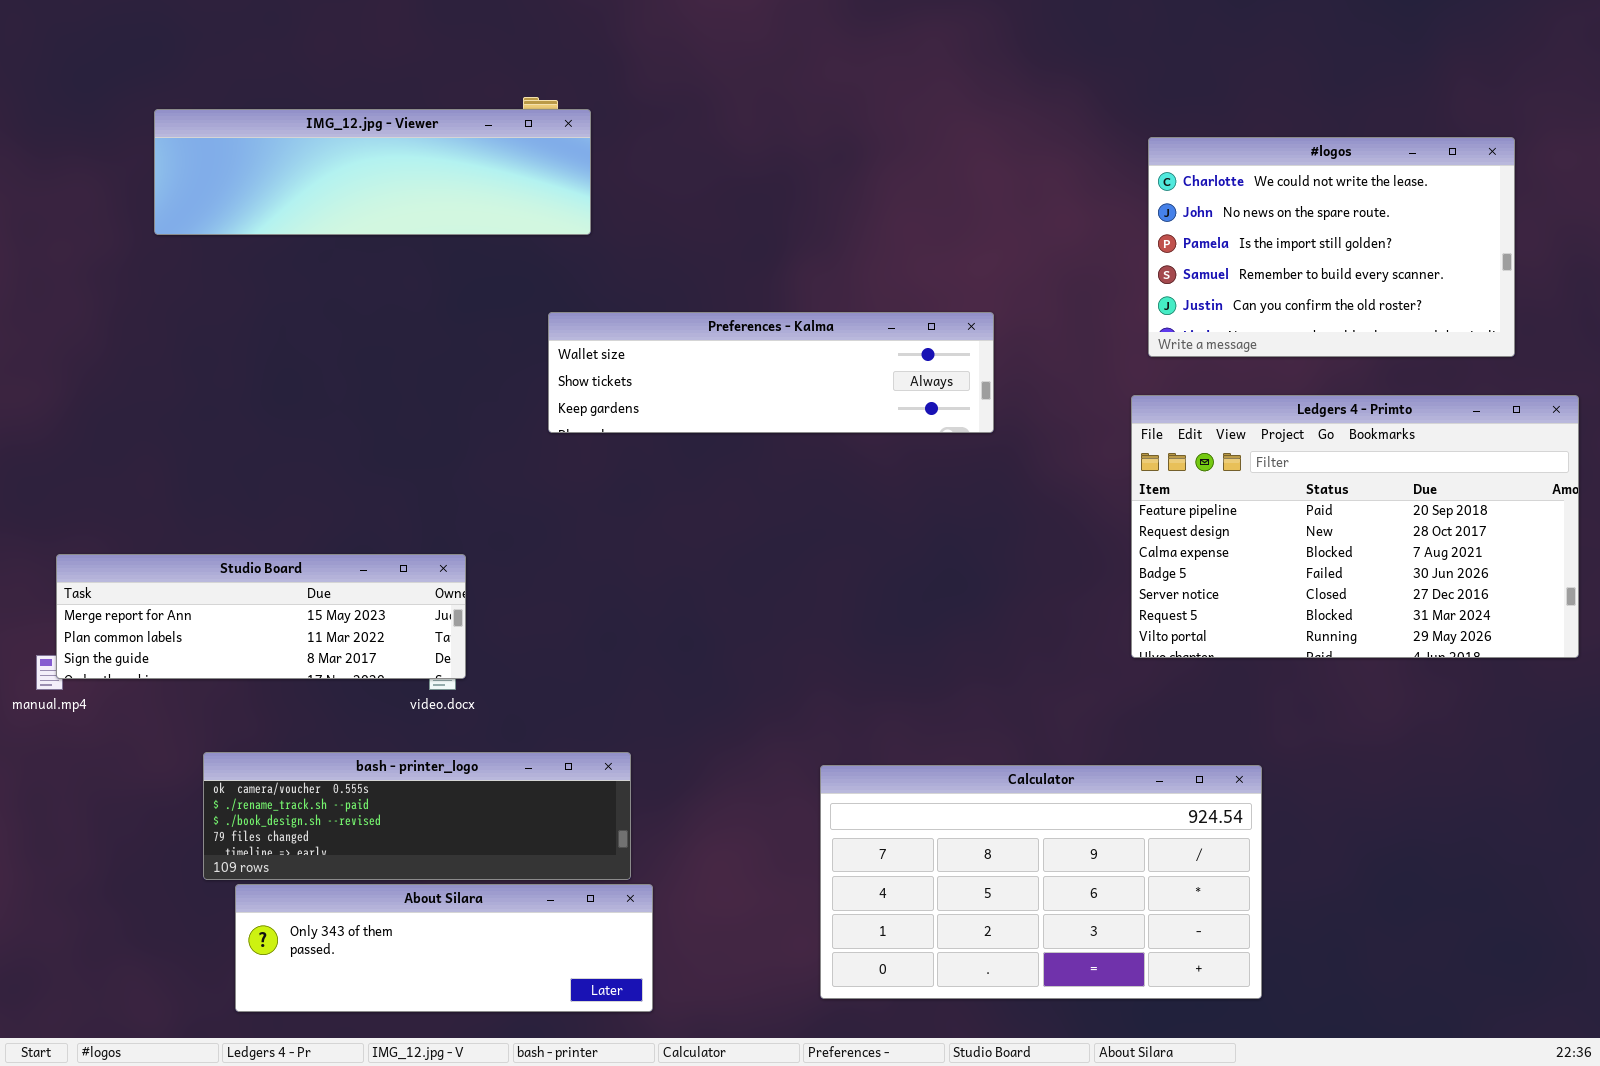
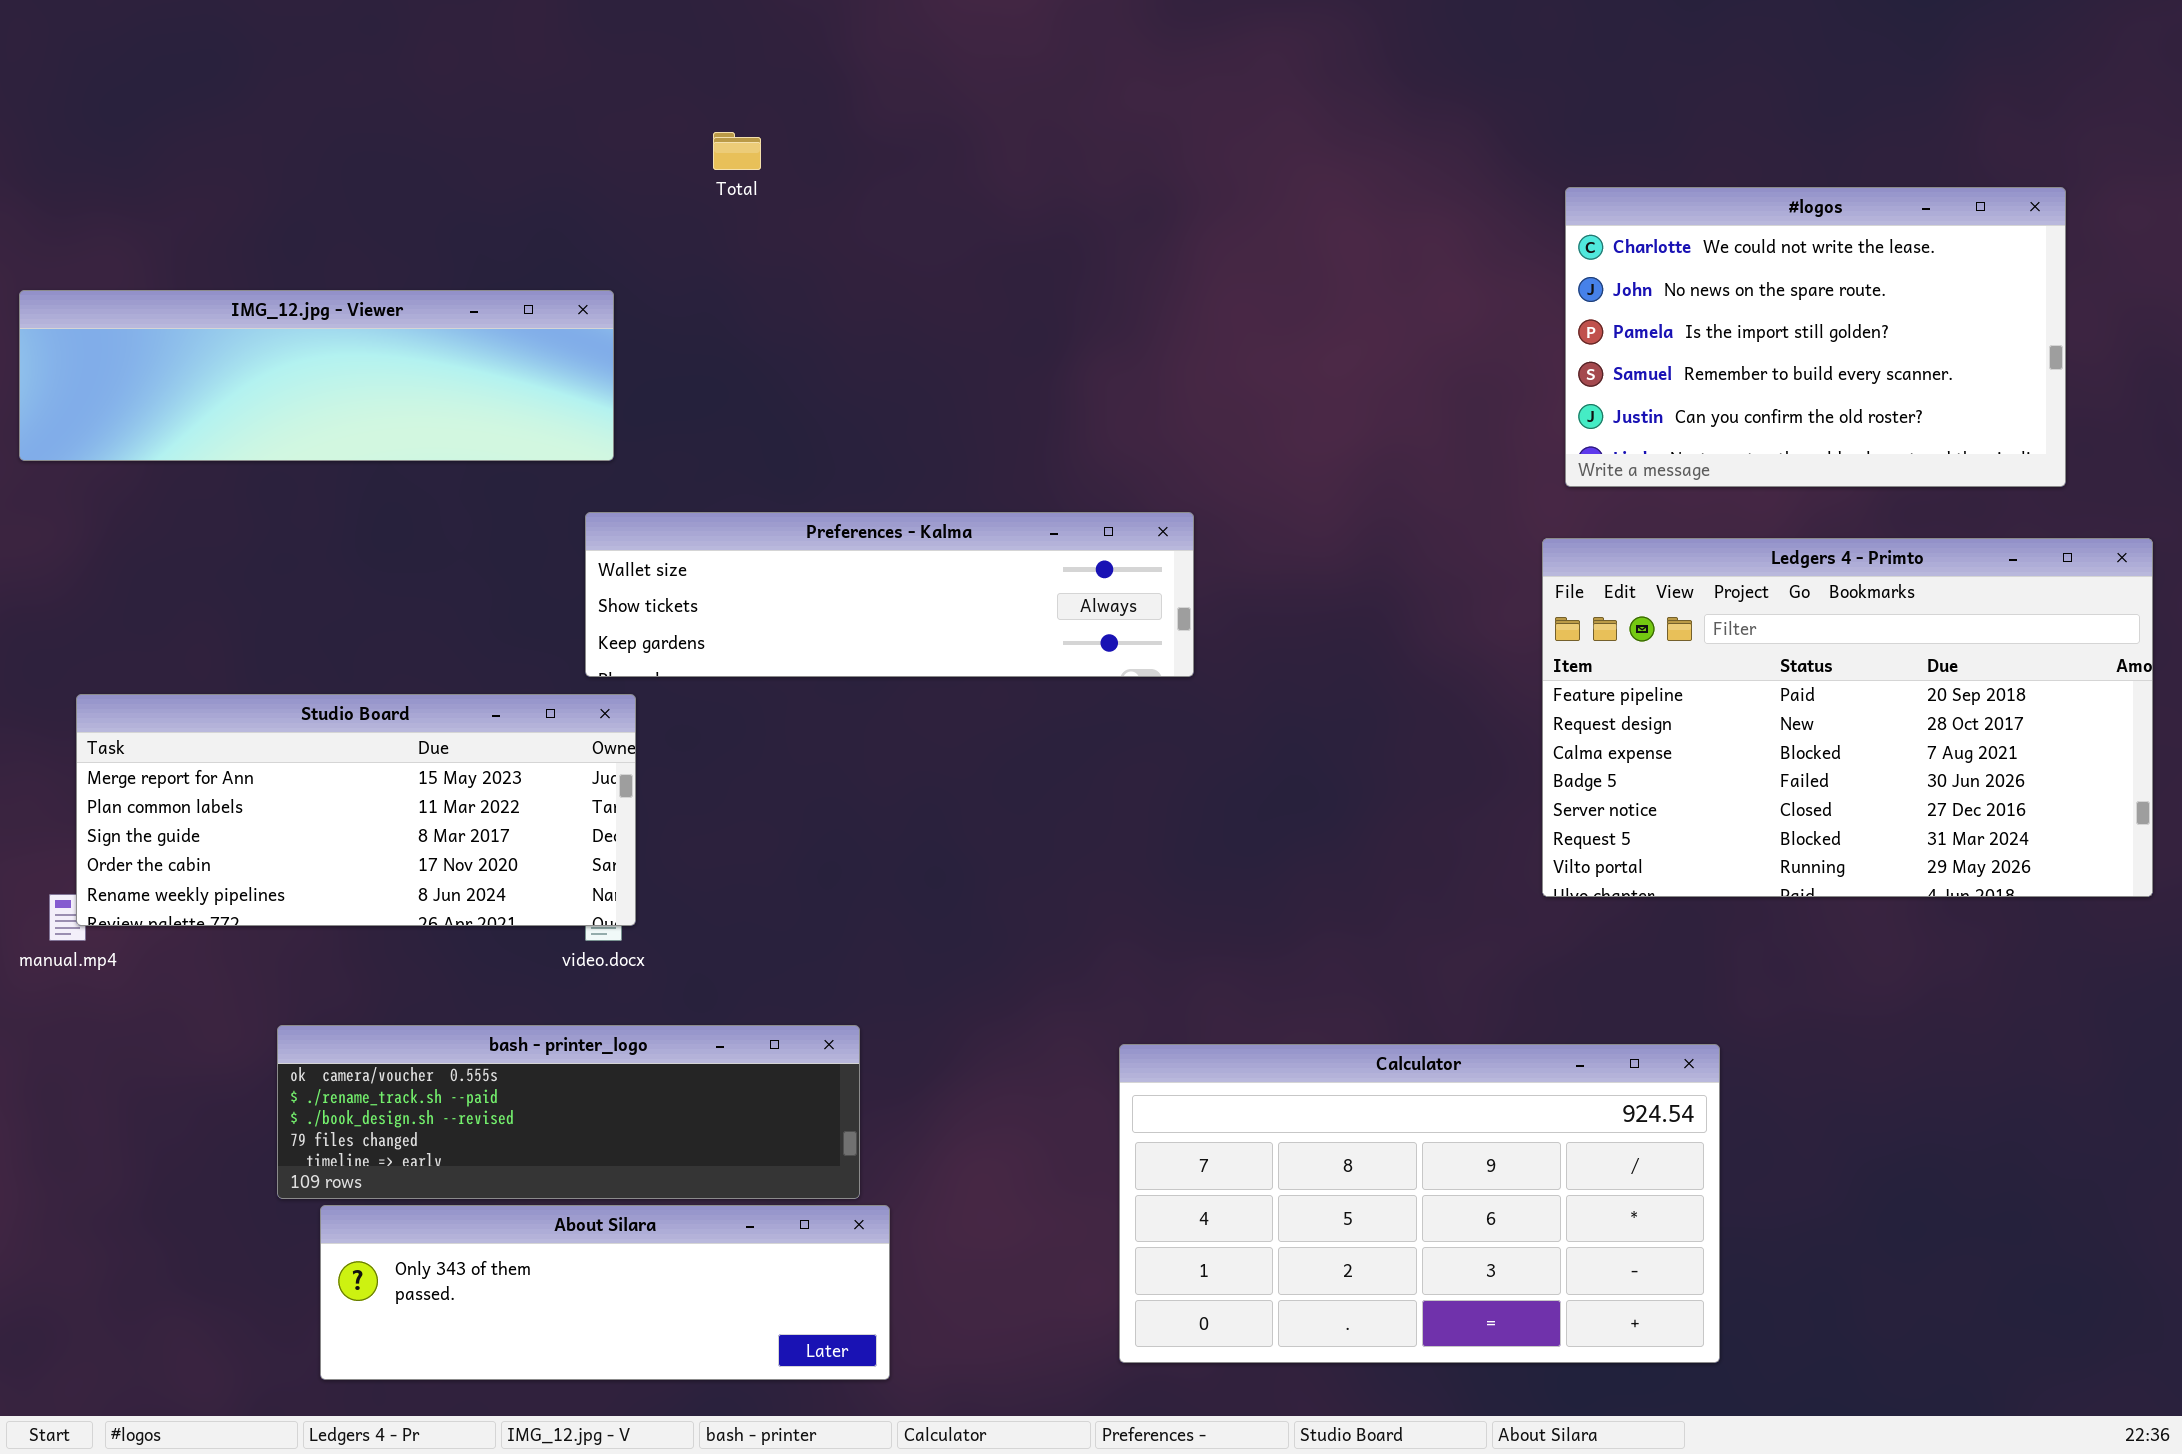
IMG_12.jpg - Viewer: [154,109,591,235] -> [19,290,614,461], moved
Preferences - Kalma: [548,312,994,433] -> [585,512,1194,677], moved
Studio Board: [56,554,466,679] -> [76,694,636,926], resized

